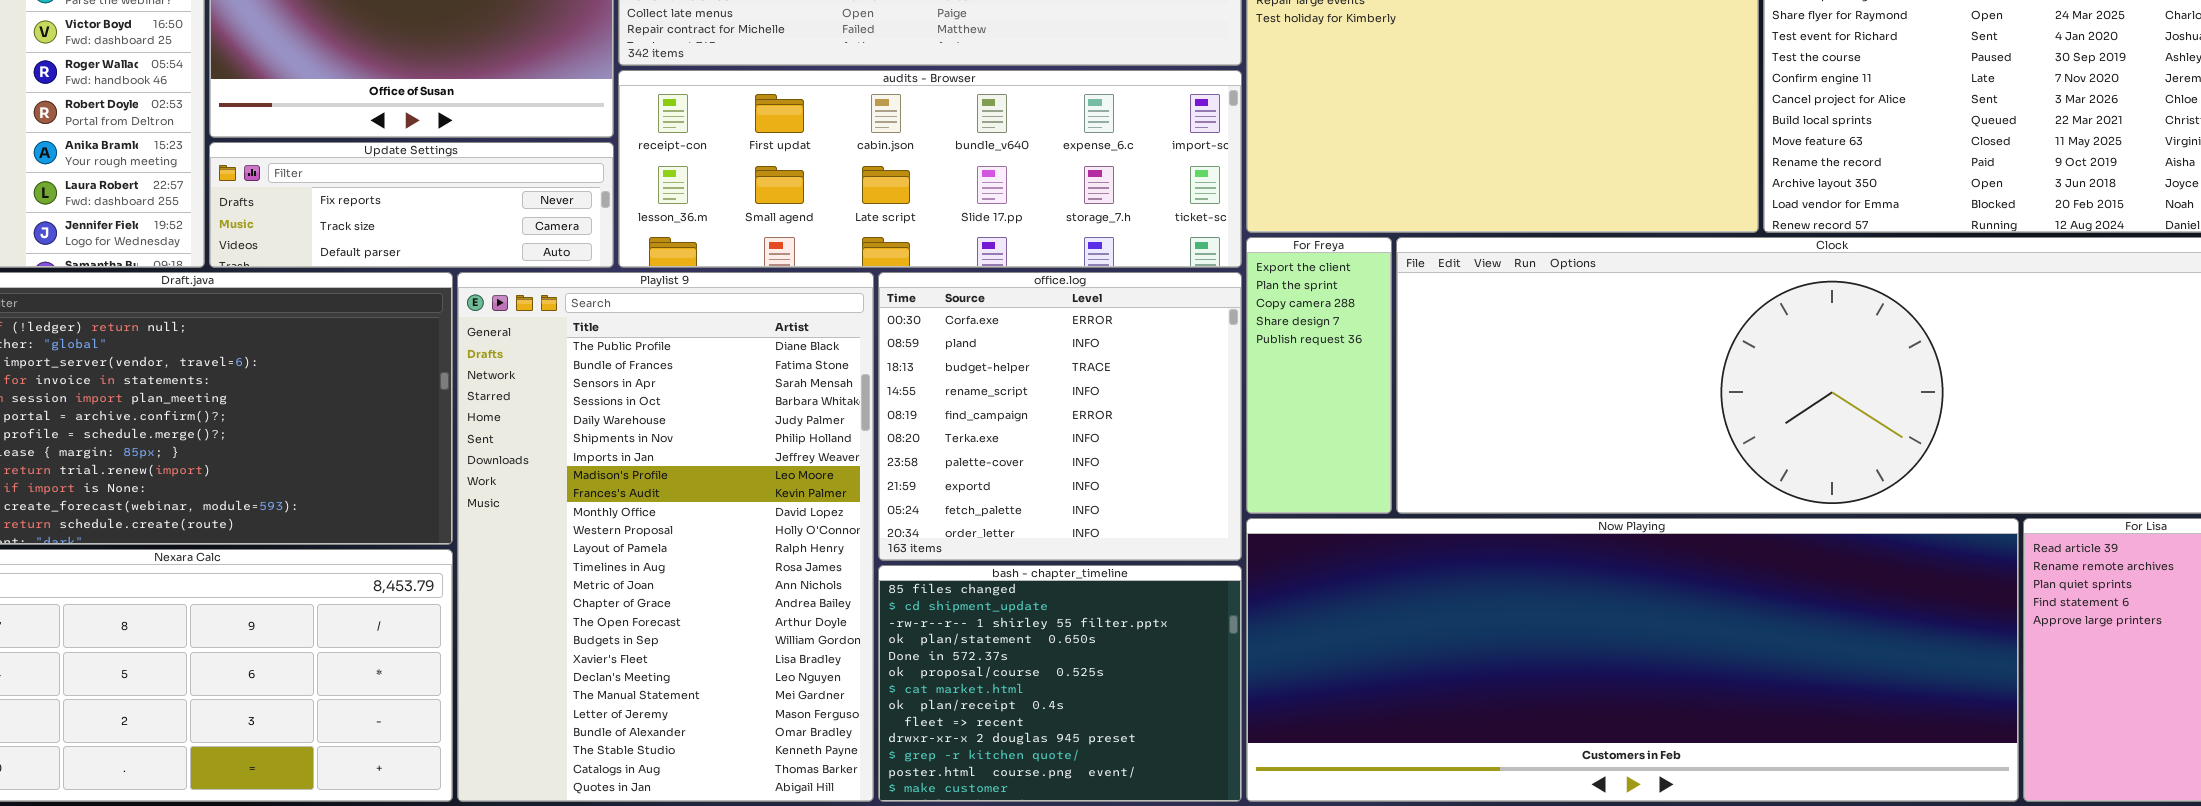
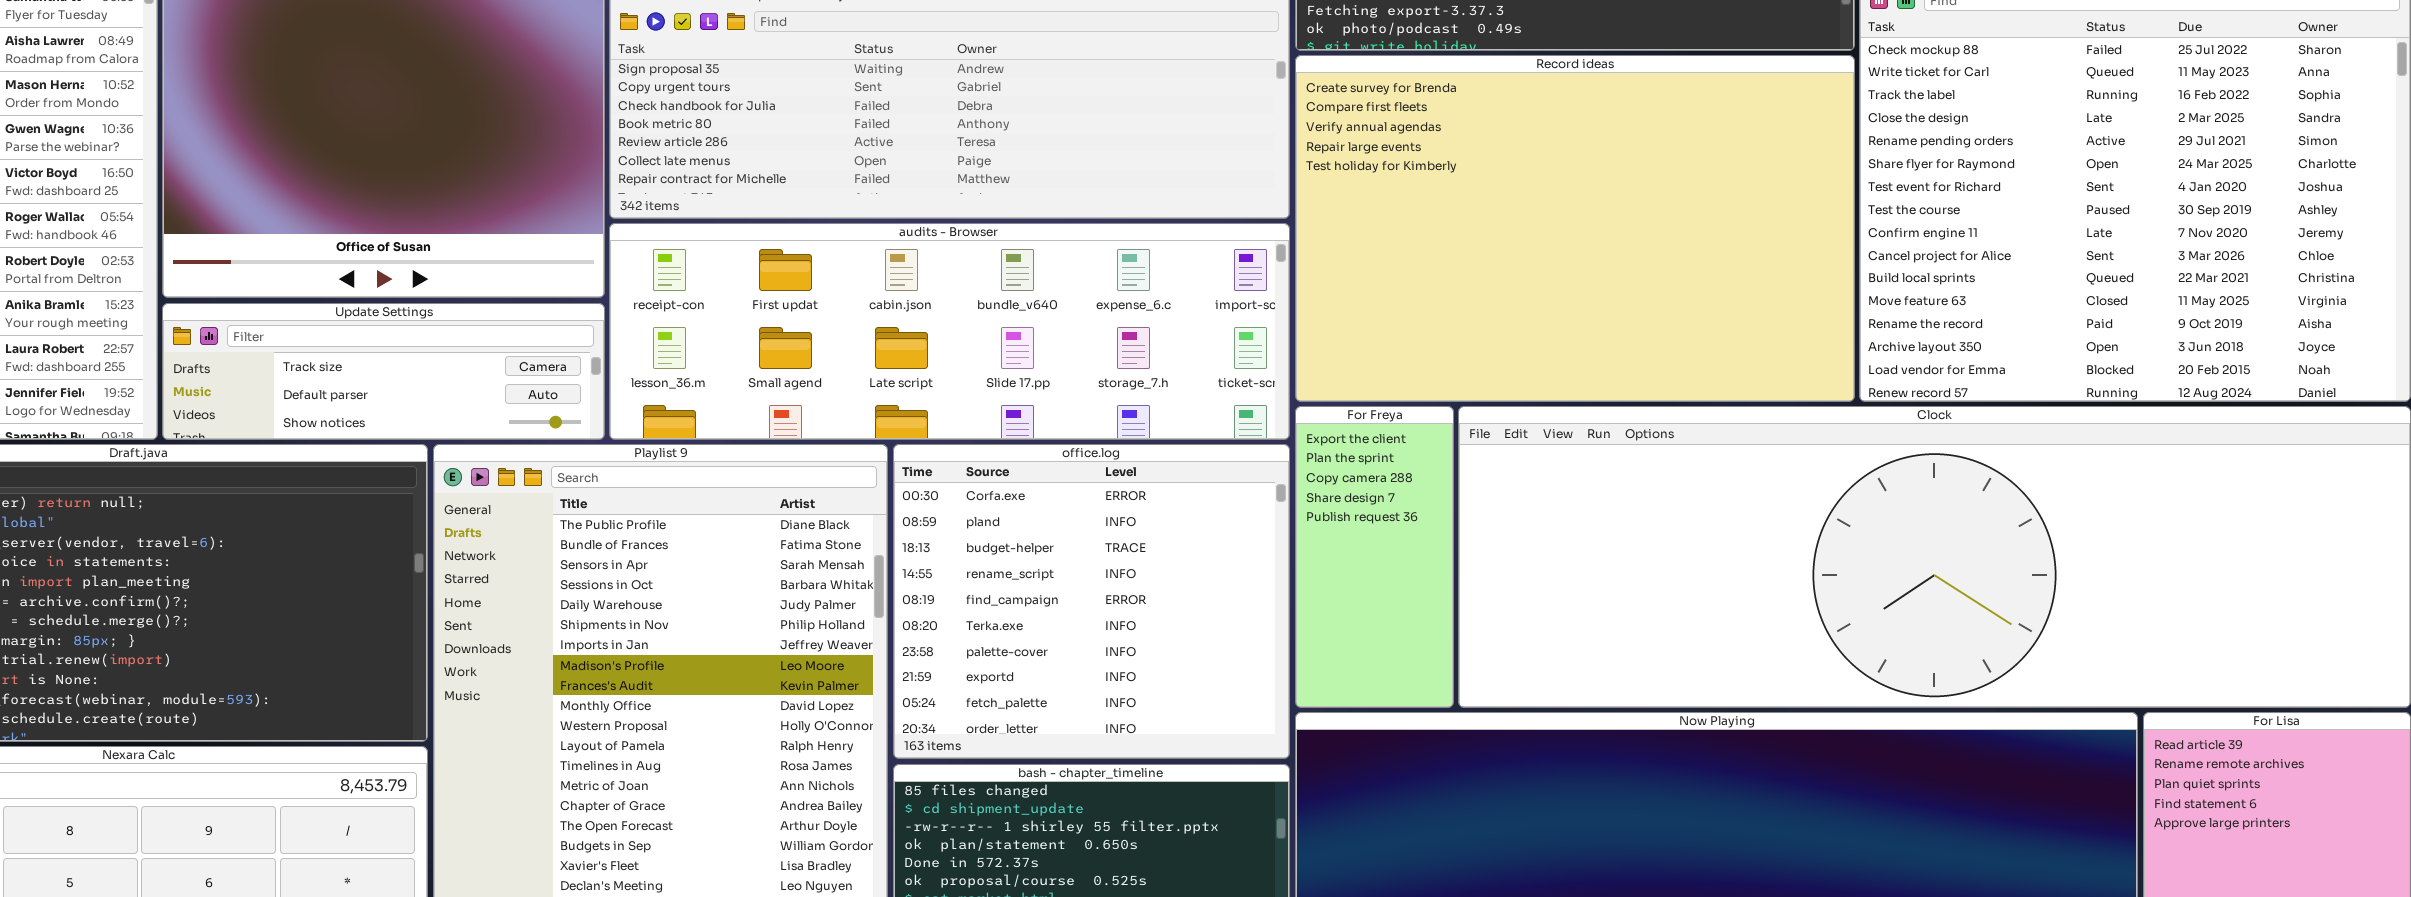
Update Settings: [209,142,614,268] -> [162,303,605,440], scrolled down 1 row

